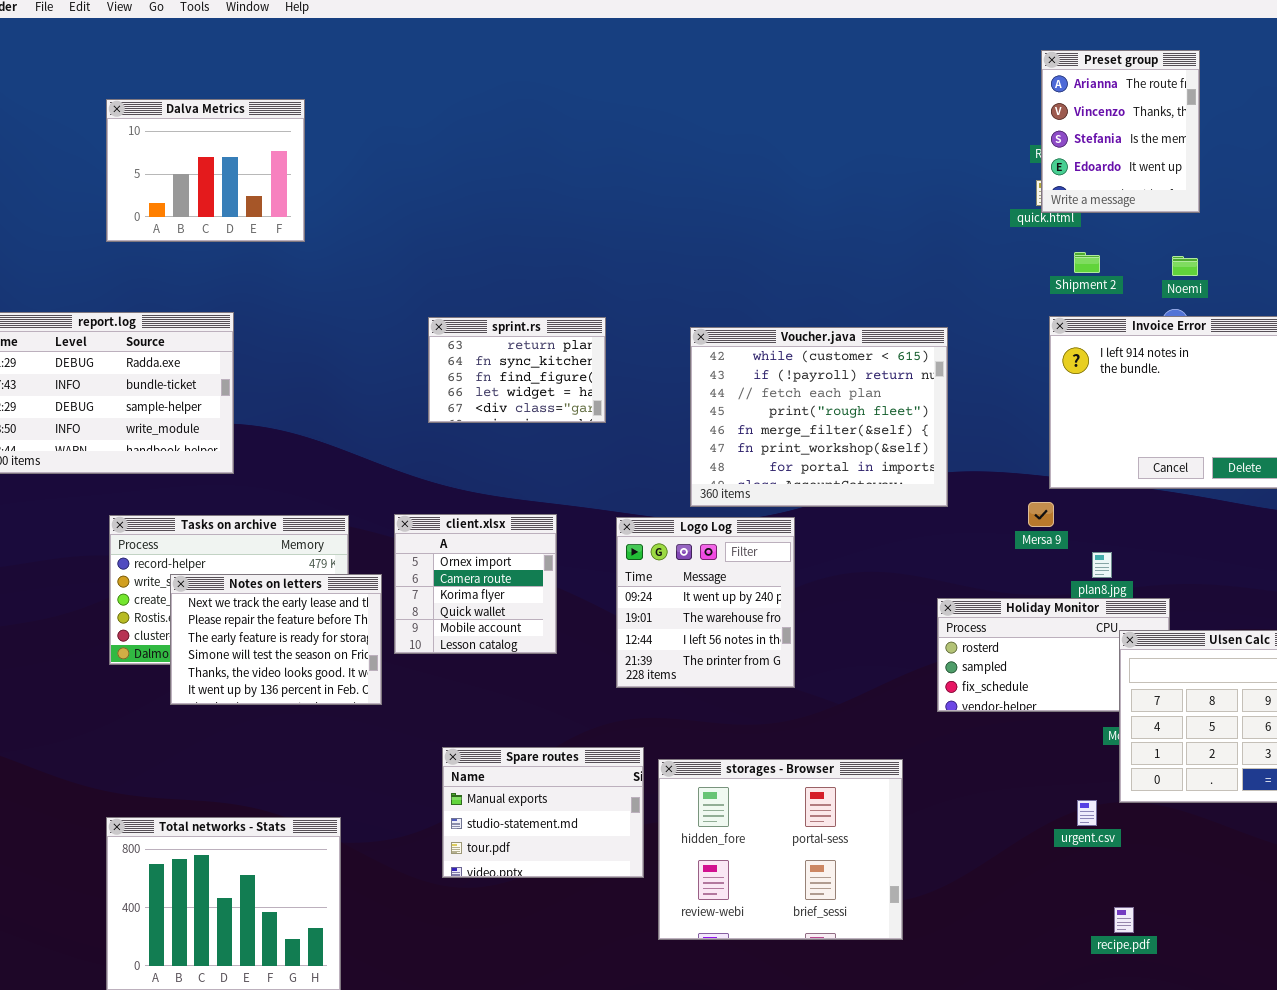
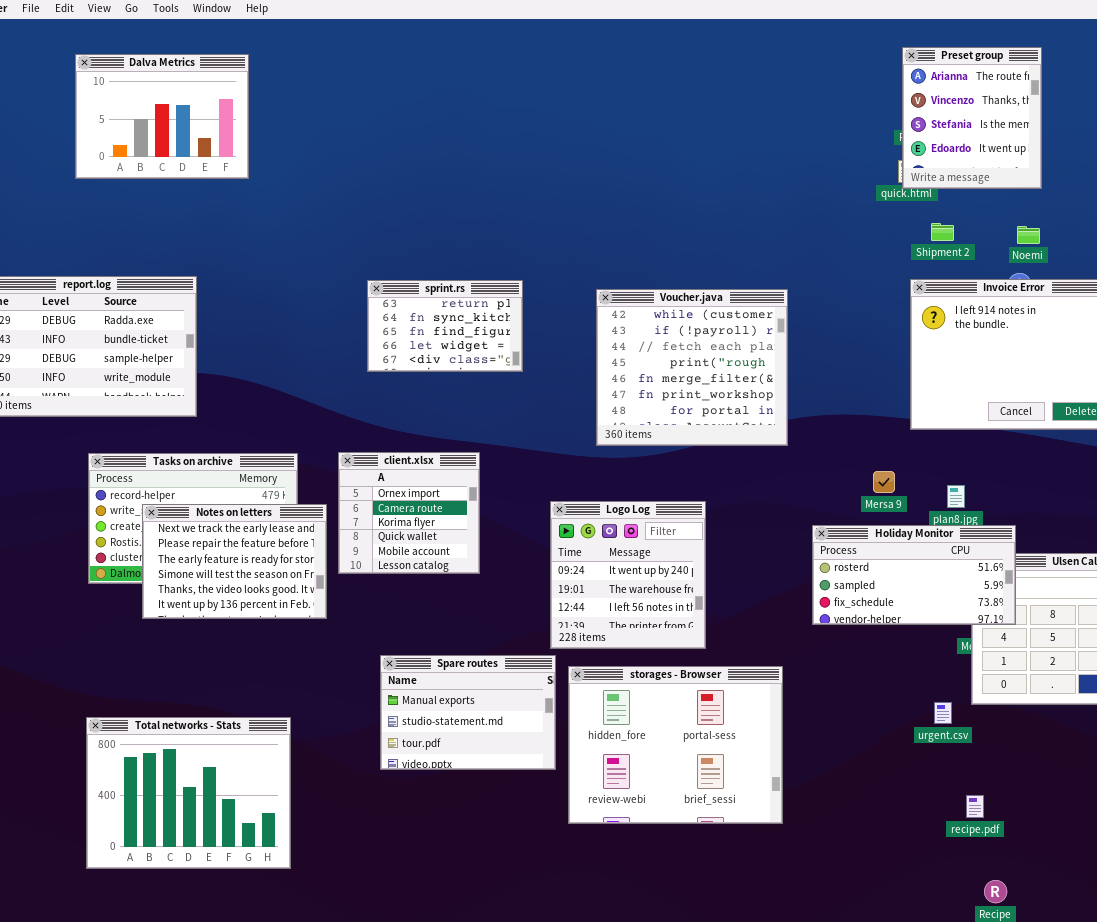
Dalva Metrics: [106,99,305,242] -> [75,54,249,179], moved
Voucher.java: [690,327,948,507] -> [596,289,788,446], resized
Mersa 9: [1028,502,1054,527] -> [873,471,895,493], moved
Logo Log: [616,517,795,688] -> [550,501,706,649], moved
Holiday Monitor: [937,598,1170,712] -> [812,525,1016,625], raised

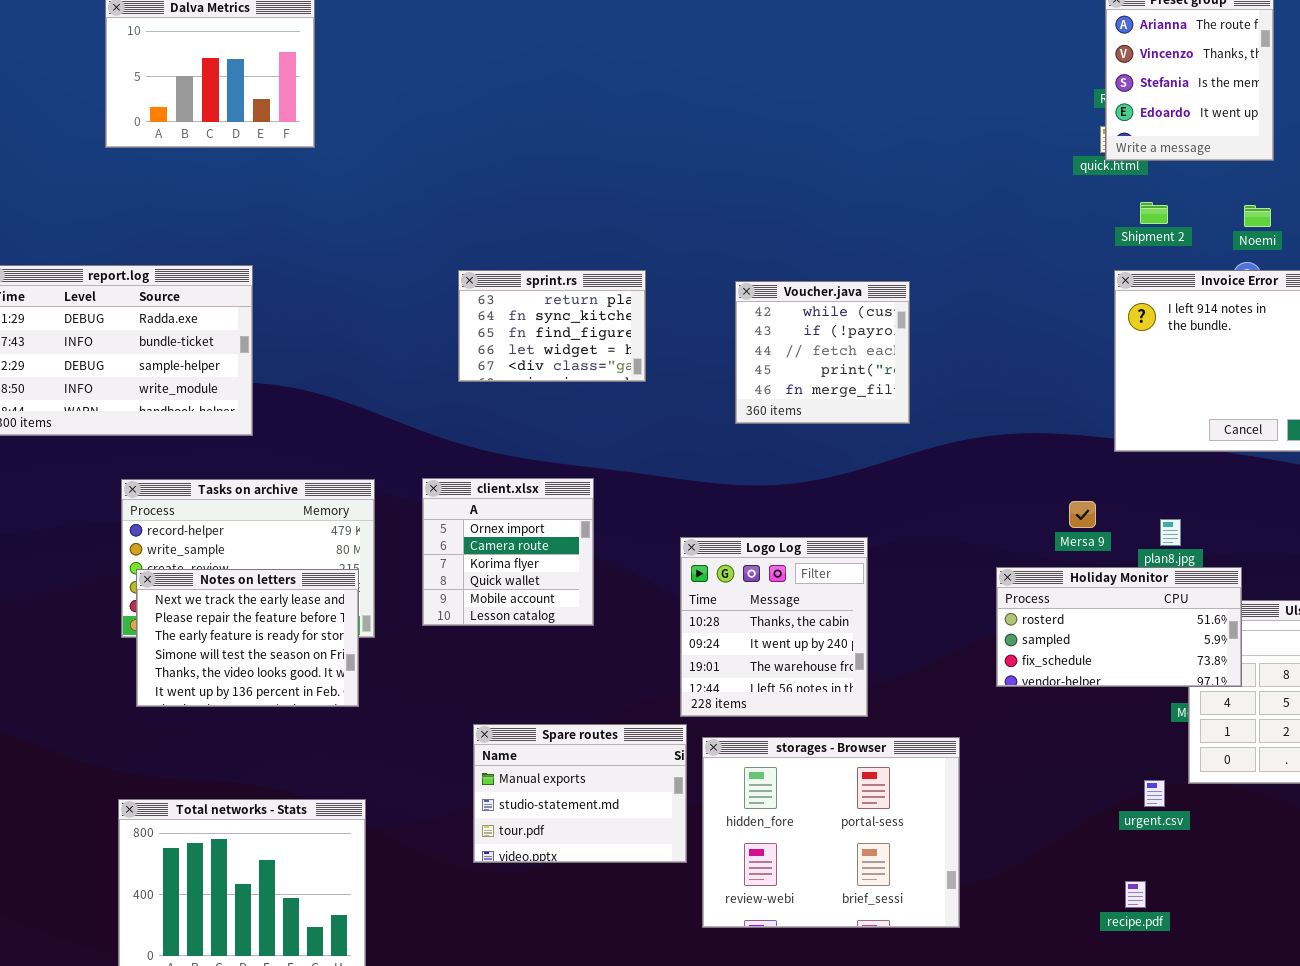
Voucher.java: [596,289,788,446] -> [735,281,910,424], resized
Logo Log: [550,501,706,649] -> [680,537,868,717], scrolled up 1 row
Notes on letters: [142,504,327,619] -> [136,569,359,707], moved
recipe.pdf: [966,795,984,818] -> [1125,881,1146,908], moved

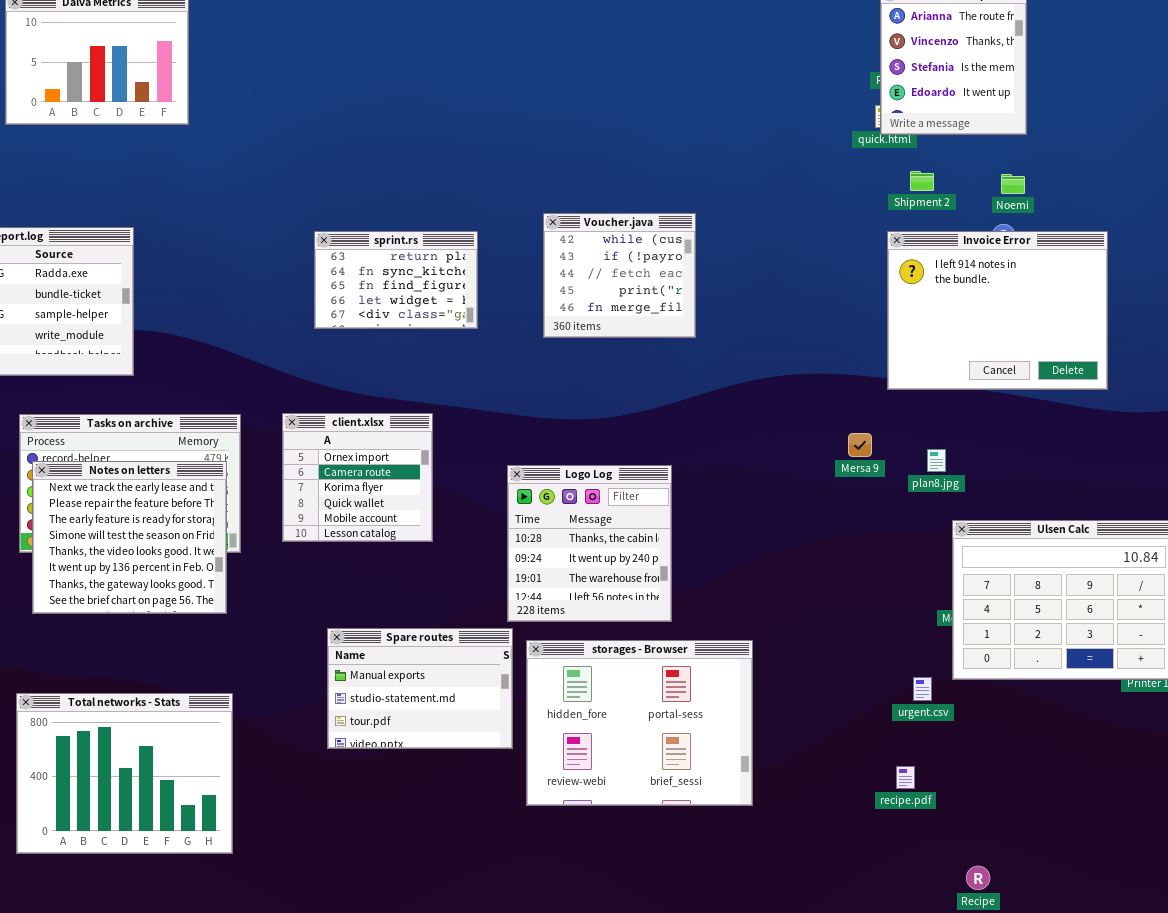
Voucher.java: [735,281,910,424] -> [543,213,696,338], moved
Holiday Monitor: [996,567,1242,687] -> none, closed
Notes on letters: [136,569,359,707] -> [32,461,227,614], resized

